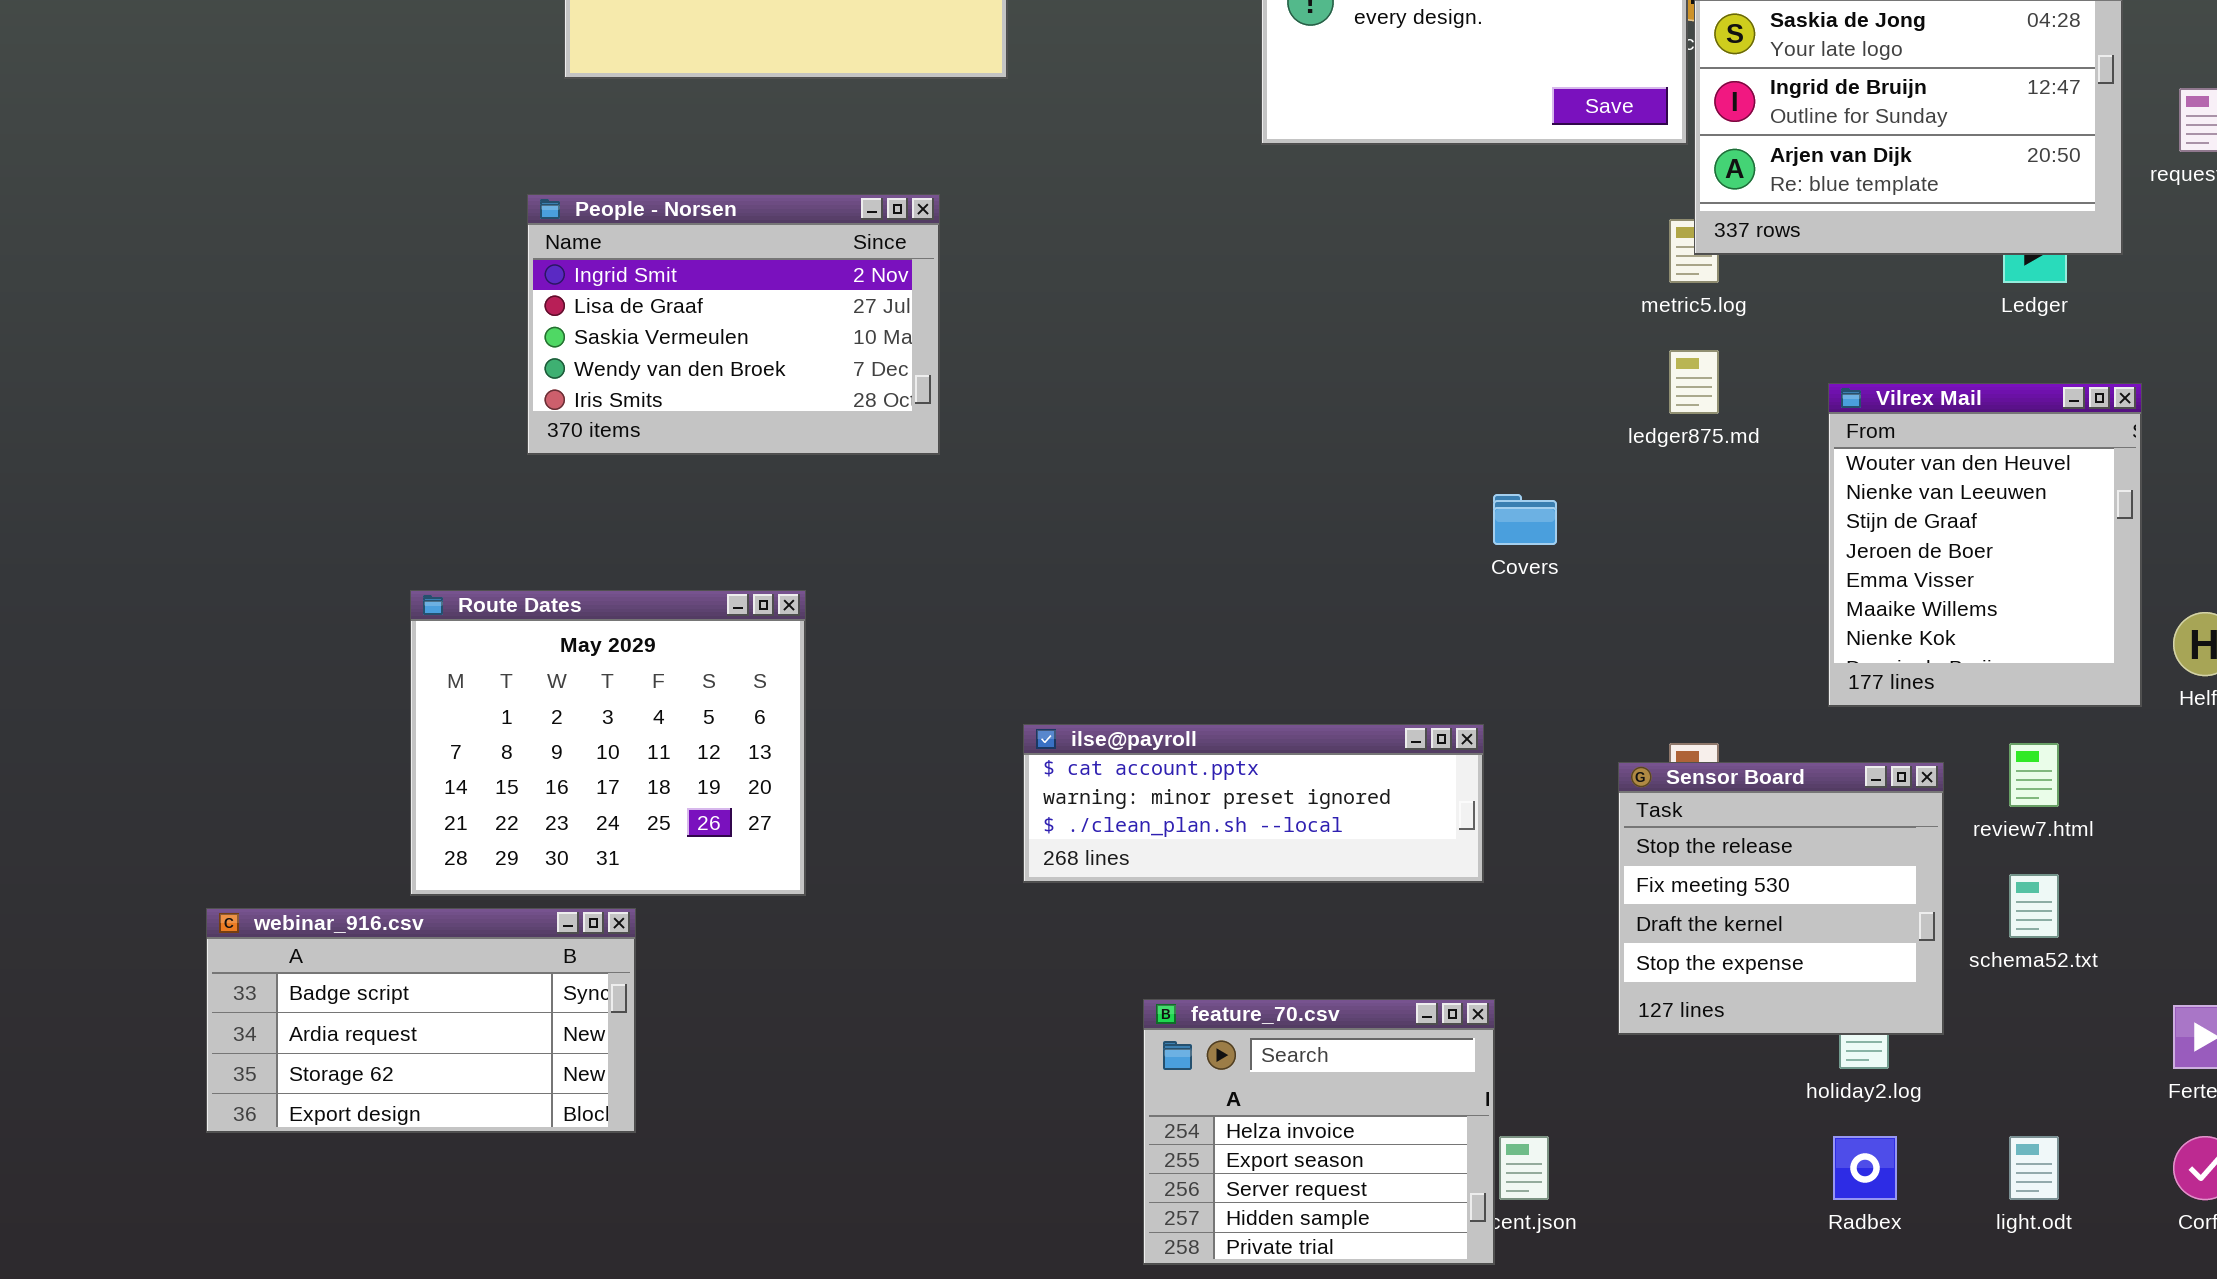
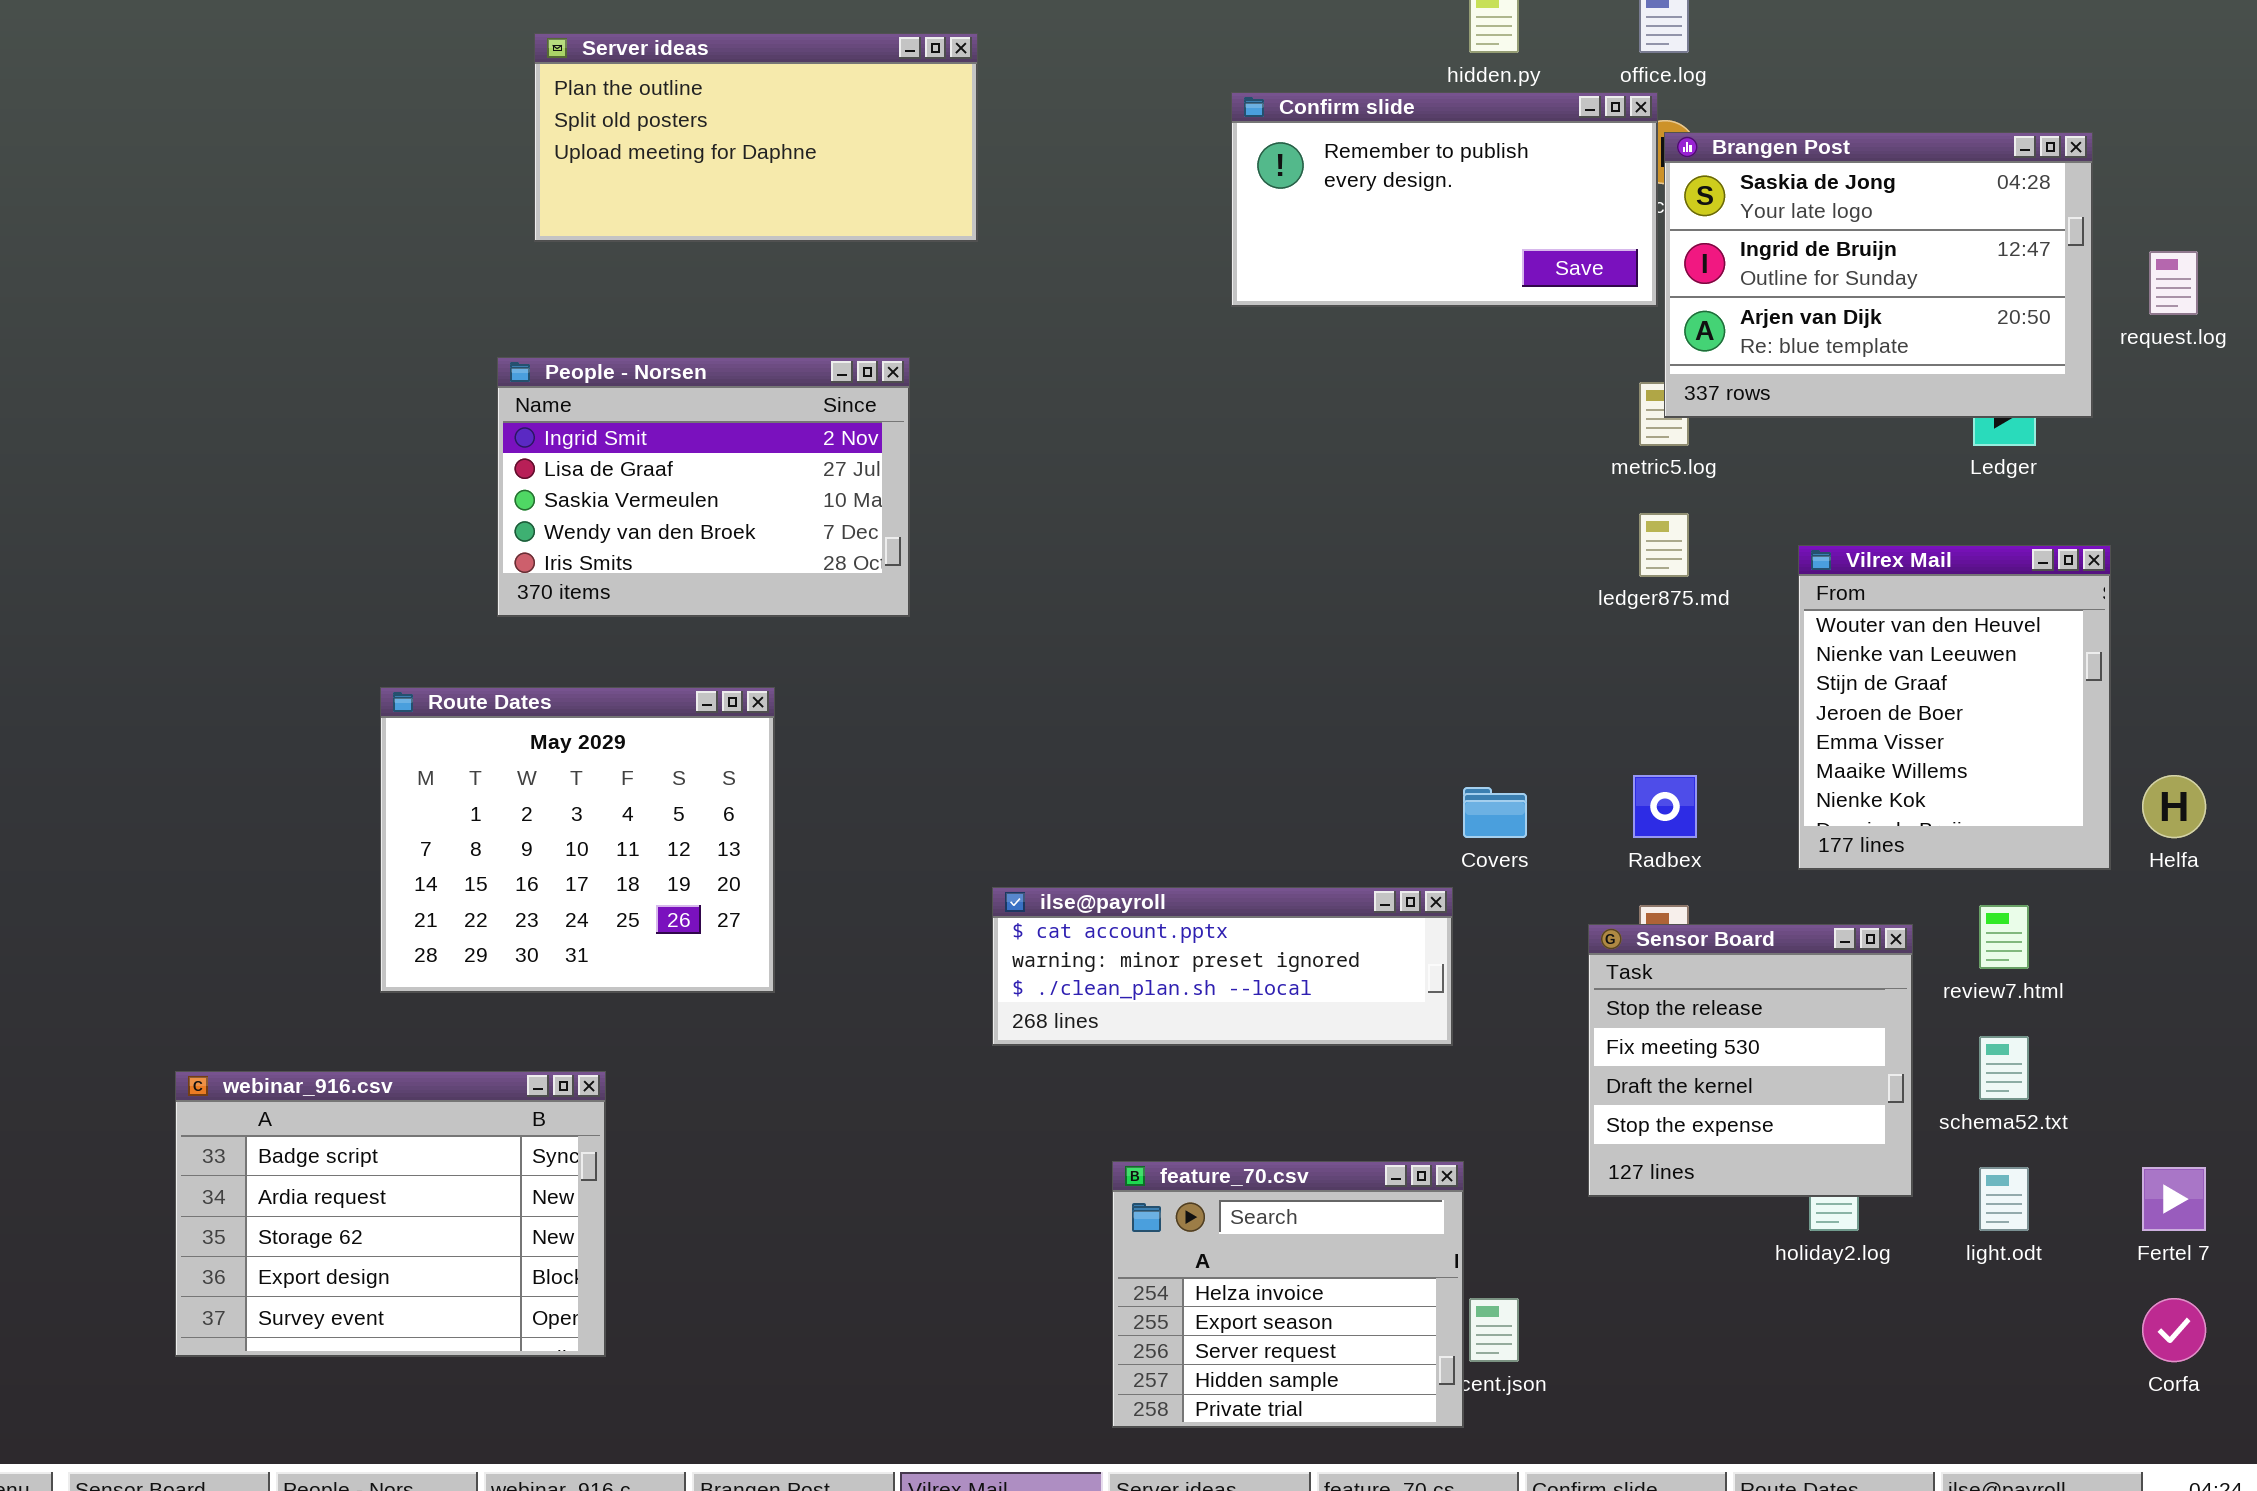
Covers: [1493,494,1557,545] -> [1463,787,1527,838], moved
Route Dates: [410,590,806,896] -> [380,687,775,993], moved
webinar_916.csv: [206,908,636,1133] -> [175,1071,606,1357], resized
Radbex: [1833,1136,1897,1200] -> [1633,775,1697,838], moved
light.odt: [2009,1136,2059,1200] -> [1979,1167,2029,1231], moved

